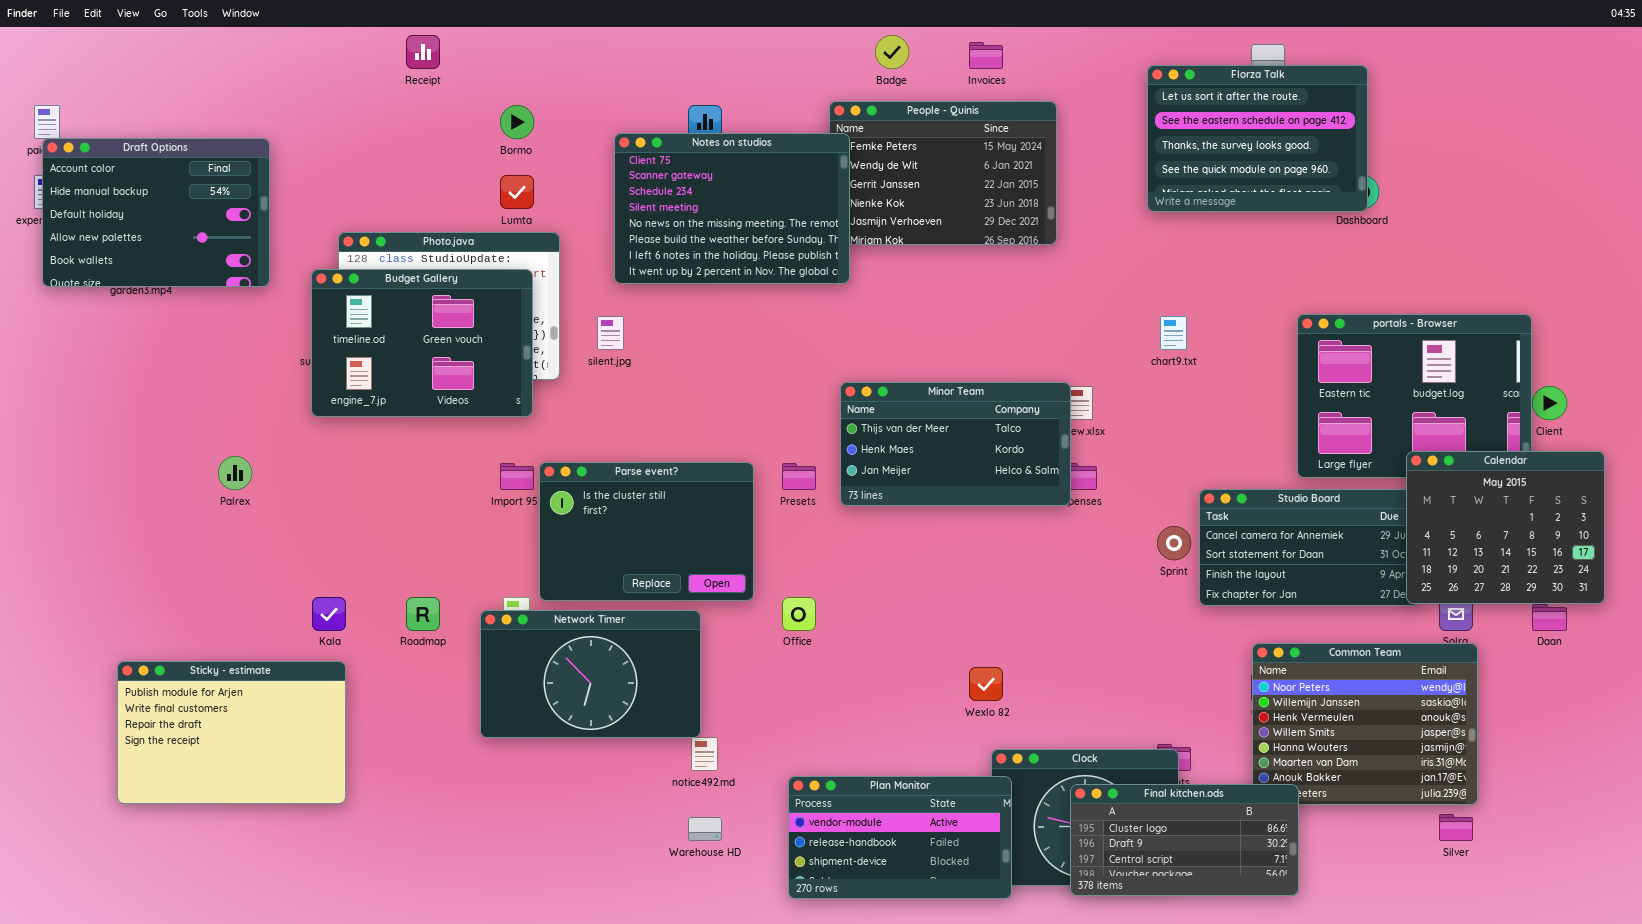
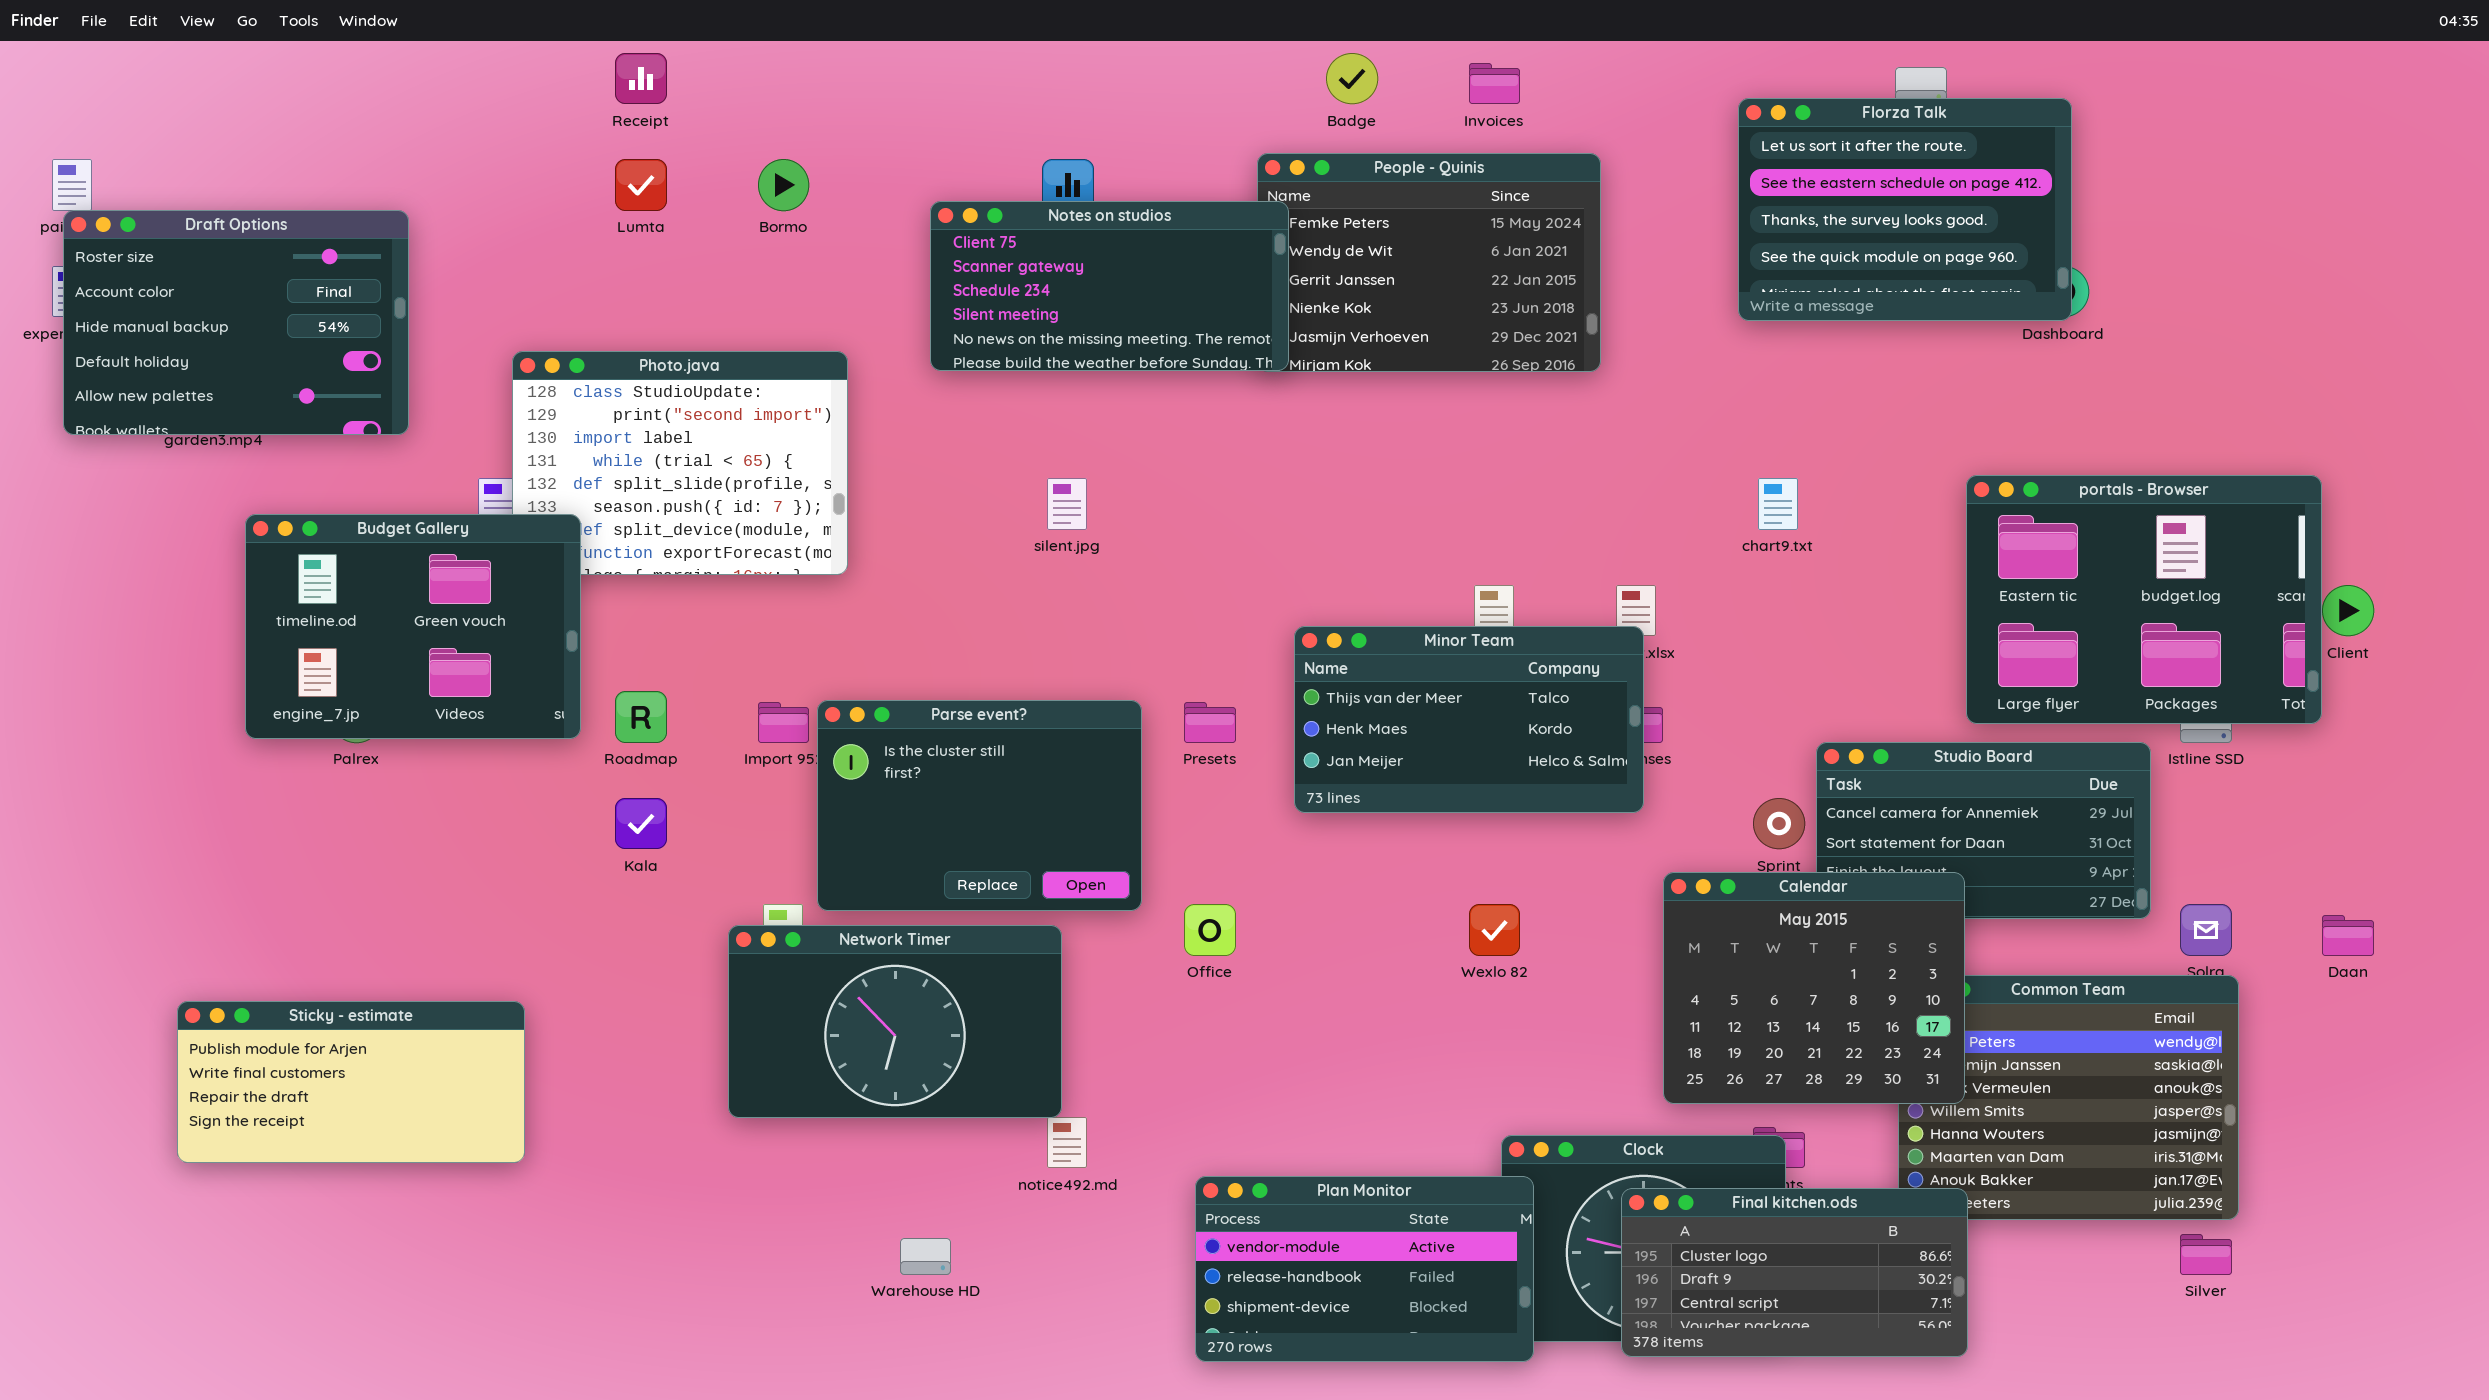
Notes on studios: [614,133,850,284] -> [930,201,1289,371], resized
Draft Options: [42,138,270,287] -> [63,210,409,435], scrolled up 1 row
Lumta: [500,175,534,209] -> [615,159,667,211], moved
Budget Gallery: [311,269,533,417] -> [245,514,581,739], moved
silent.jpg: [597,316,624,350] -> [1047,478,1087,530], moved
Minor Team: [840,382,1071,506] -> [1294,626,1644,813], moved
Calendar: [1406,451,1605,604] -> [1663,872,1965,1104], moved
Kala: [312,597,346,631] -> [615,798,667,849], moved
Roadmap: [406,597,440,631] -> [615,691,667,743], moved
Sticky - estimate: [117,661,346,804] -> [177,1001,525,1163], resized
Wexlo 82: [969,667,1003,701] -> [1469,904,1520,956], moved
Warehouse HD: [688,817,722,841] -> [900,1238,951,1275], moved

